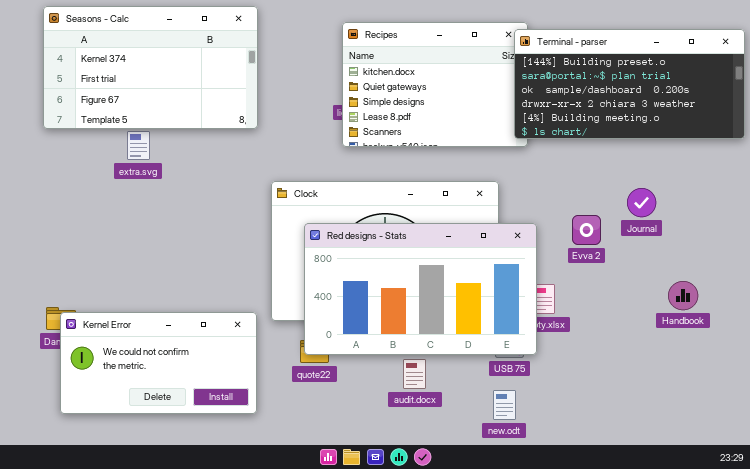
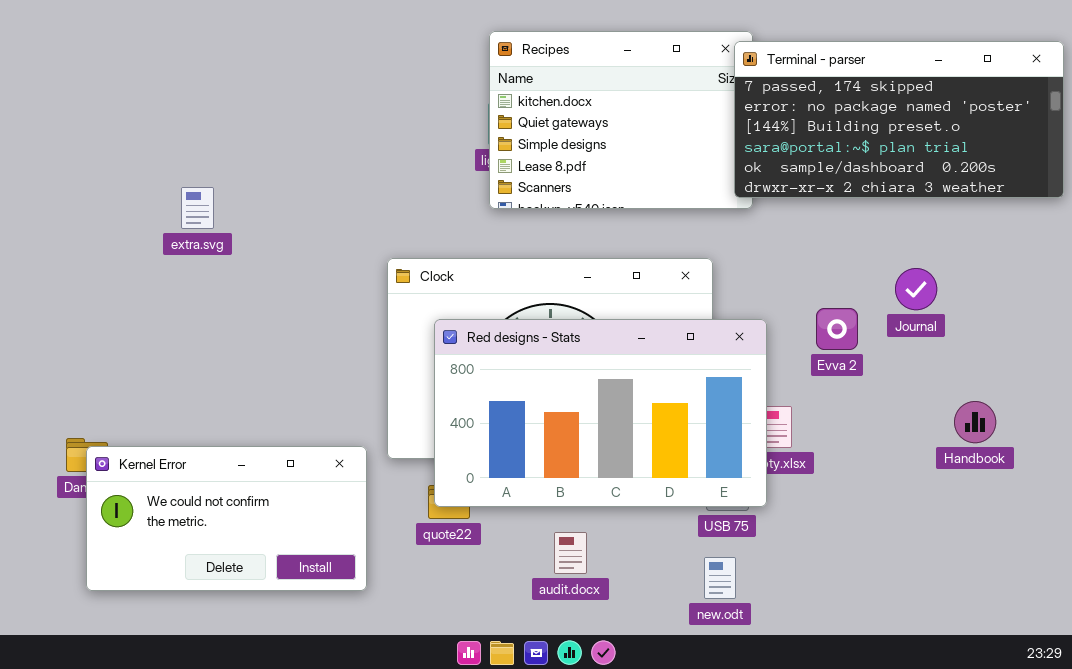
Seasons - Calc: [43,6,258,129] -> none, closed
Terminal - parser: [514,29,745,139] -> [734,41,1064,198], scrolled up 2 rows
audit.docx: [403,359,426,389] -> [554,532,587,574], moved

